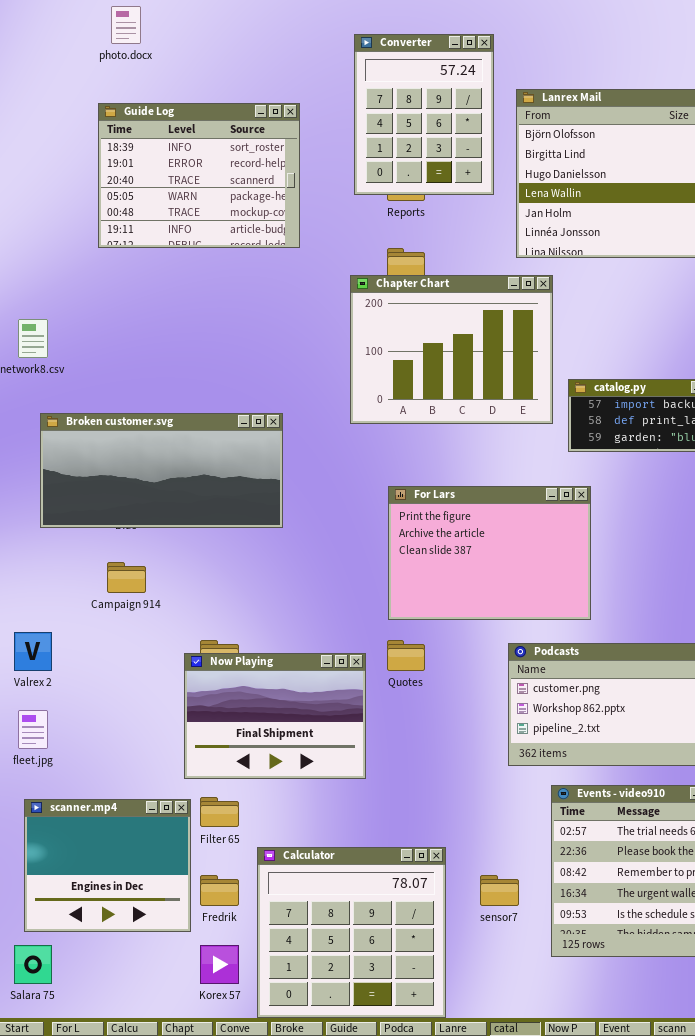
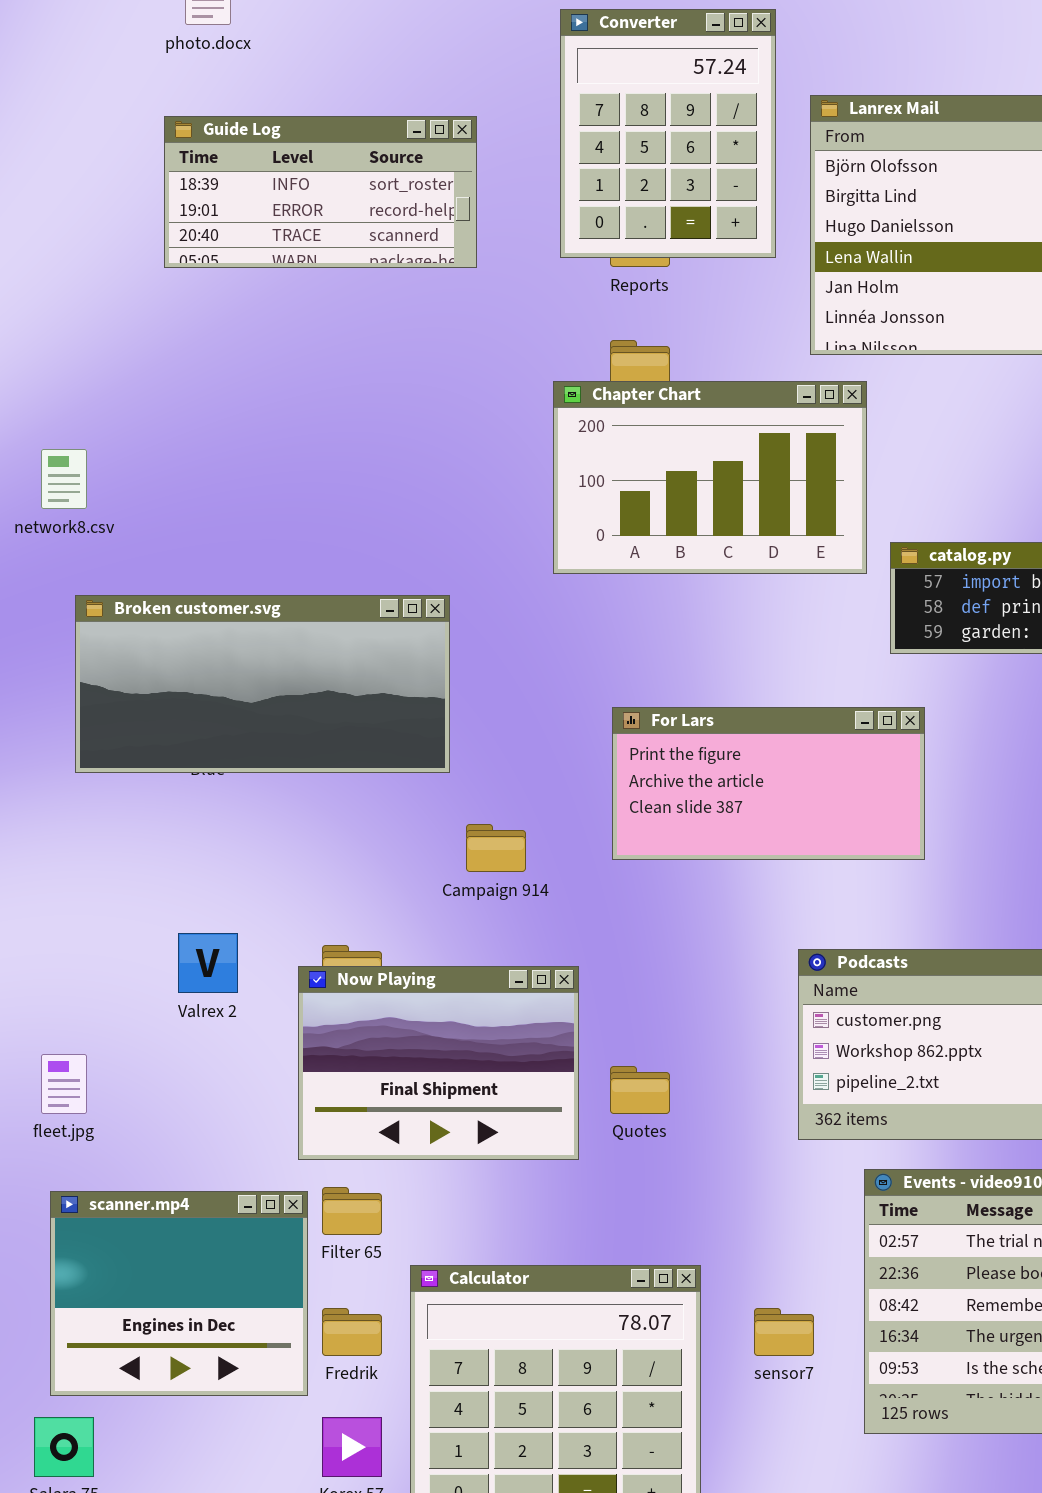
Guide Log: [98,103,300,248] -> [164,116,477,268], resized
Chapter Chart: [350,275,553,424] -> [553,381,867,574], resized
For Lars: [388,486,591,620] -> [612,707,925,860], resized
Campaign 914: [107,562,146,593] -> [466,824,526,872], moved
Valrex 2: [14,632,52,671] -> [178,933,238,993], moved
Quotes: [387,640,425,671] -> [610,1066,670,1114], moved

